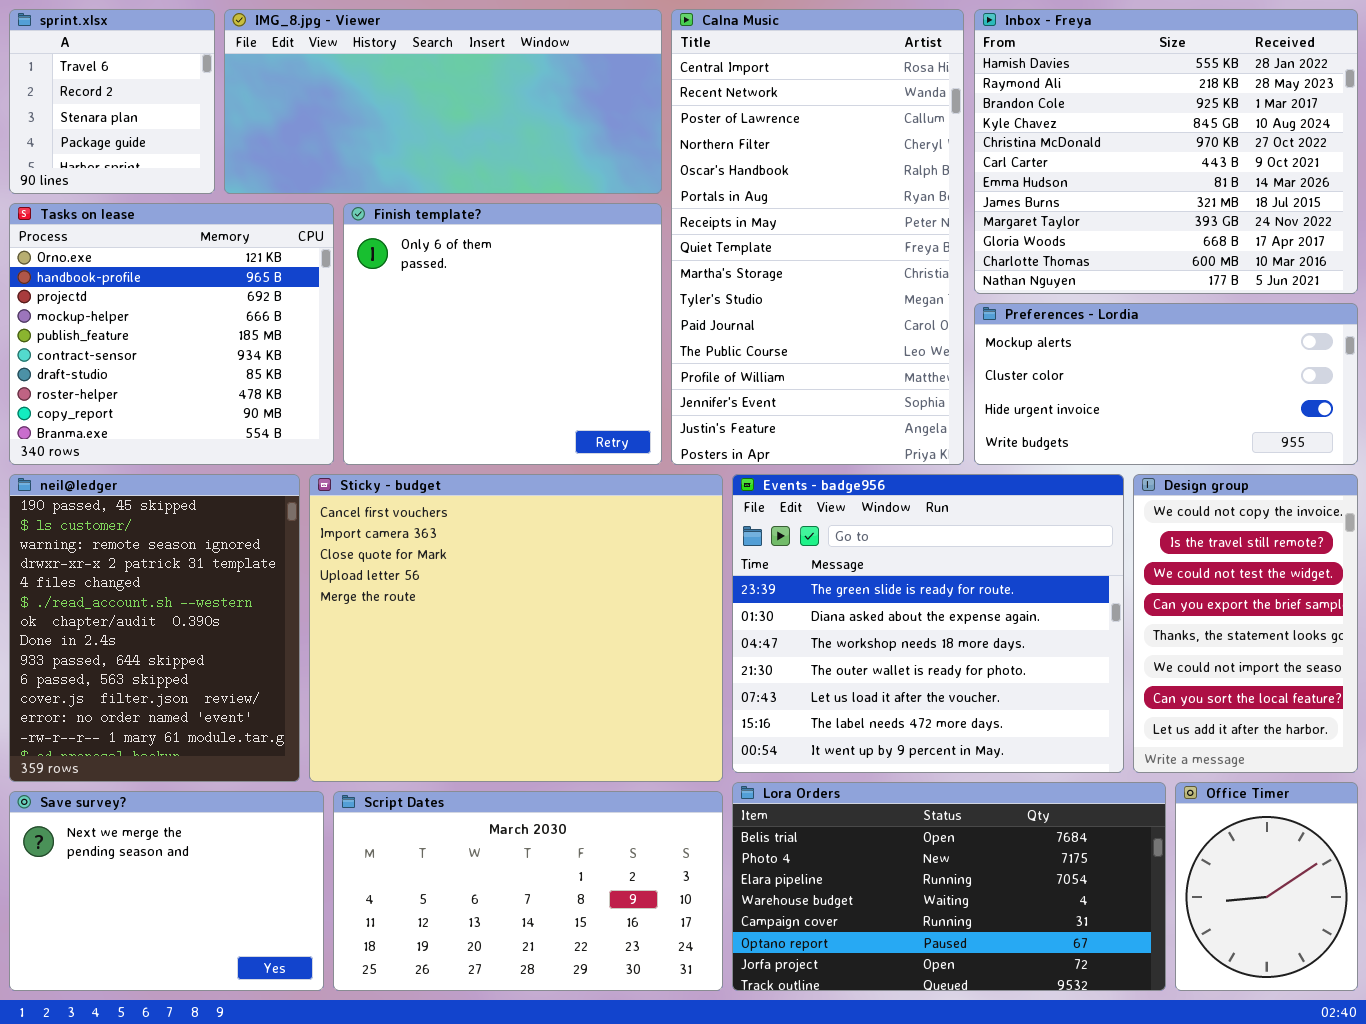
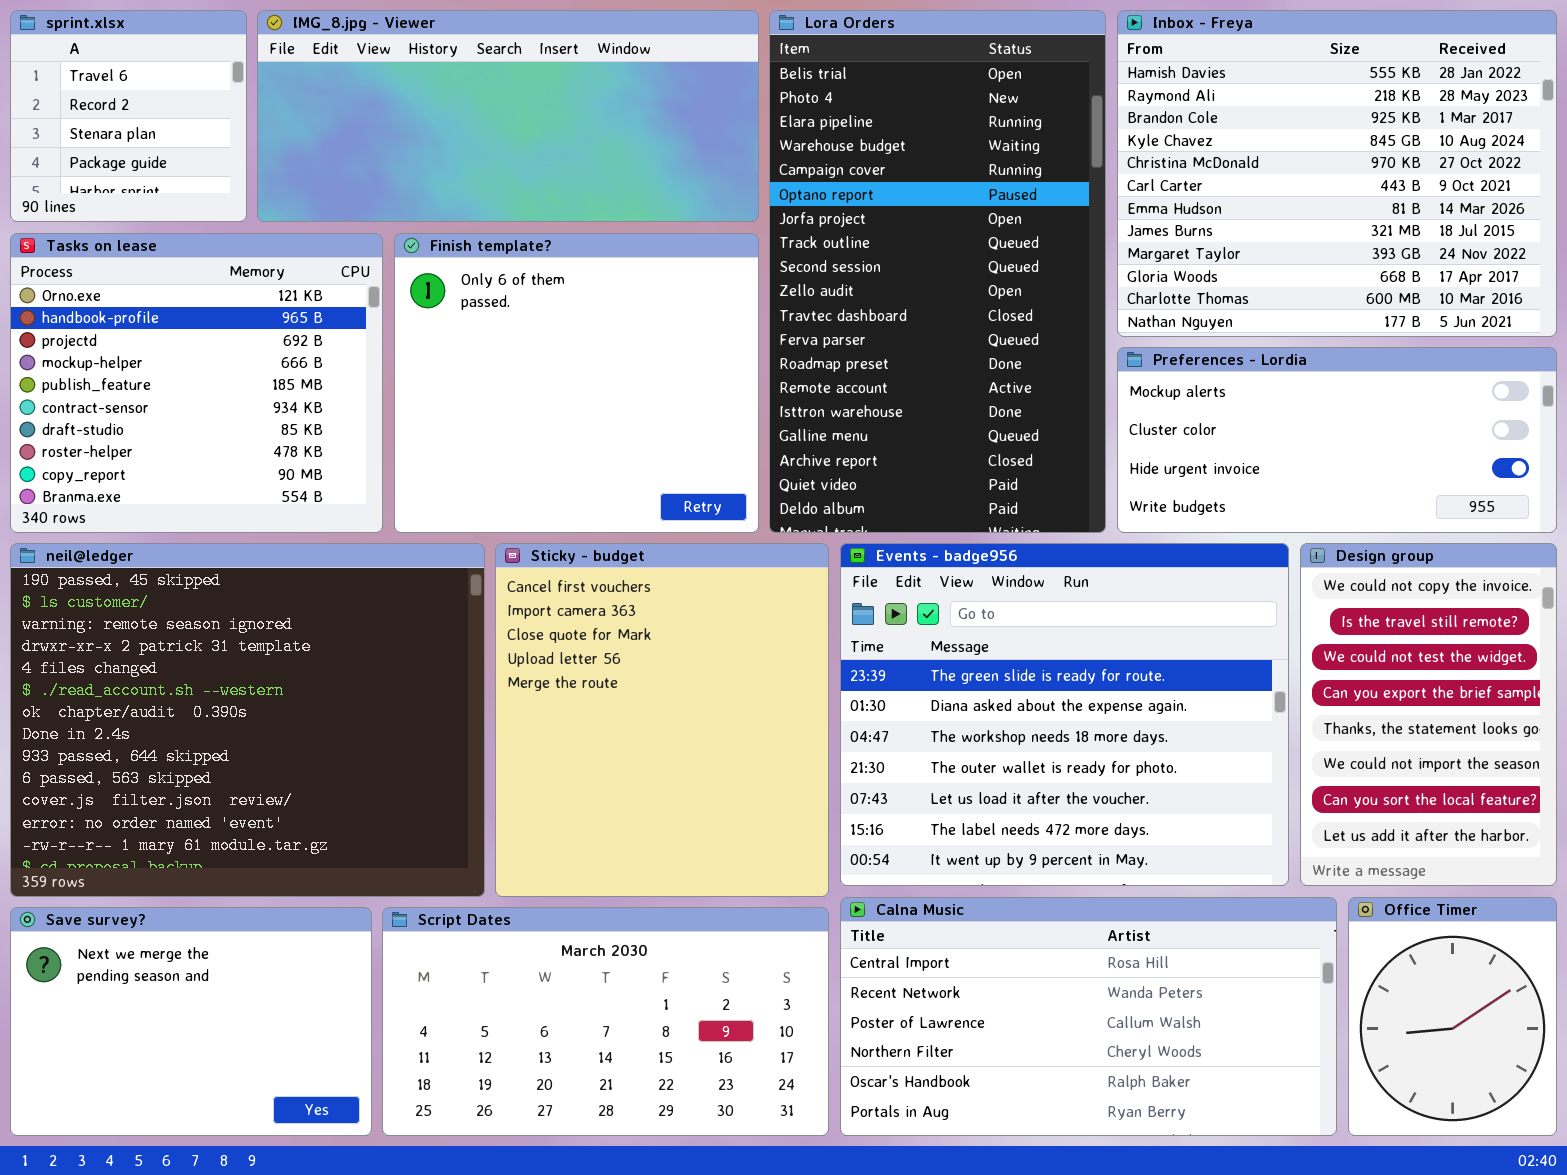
Calna Music: [671,9,964,465] -> [840,897,1337,1136], moved, resized
neil@ledger: [9,474,300,782] -> [10,543,485,897], resized
Sticky - budget: [309,474,723,782] -> [495,543,829,897], resized
Lora Orders: [732,782,1166,991] -> [769,10,1106,533], moved, resized

